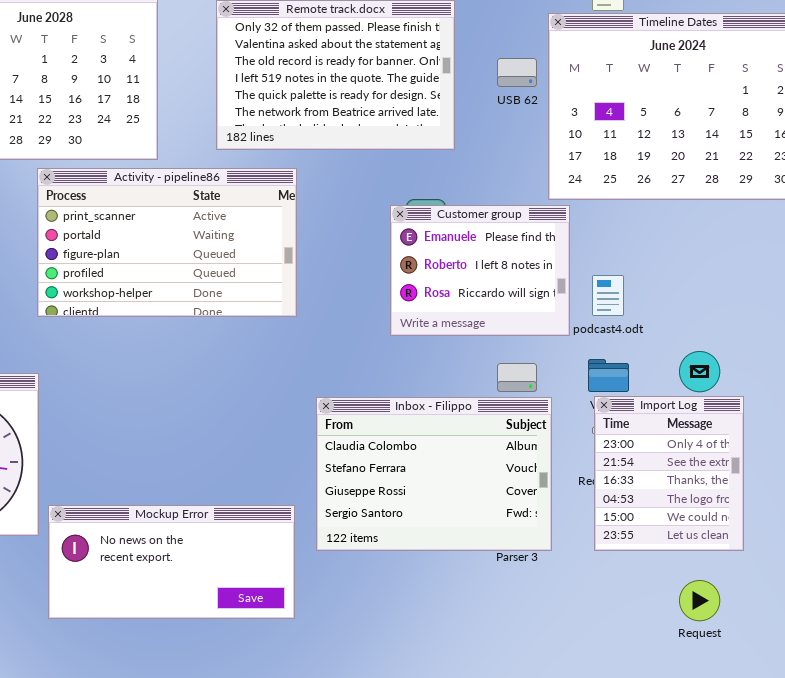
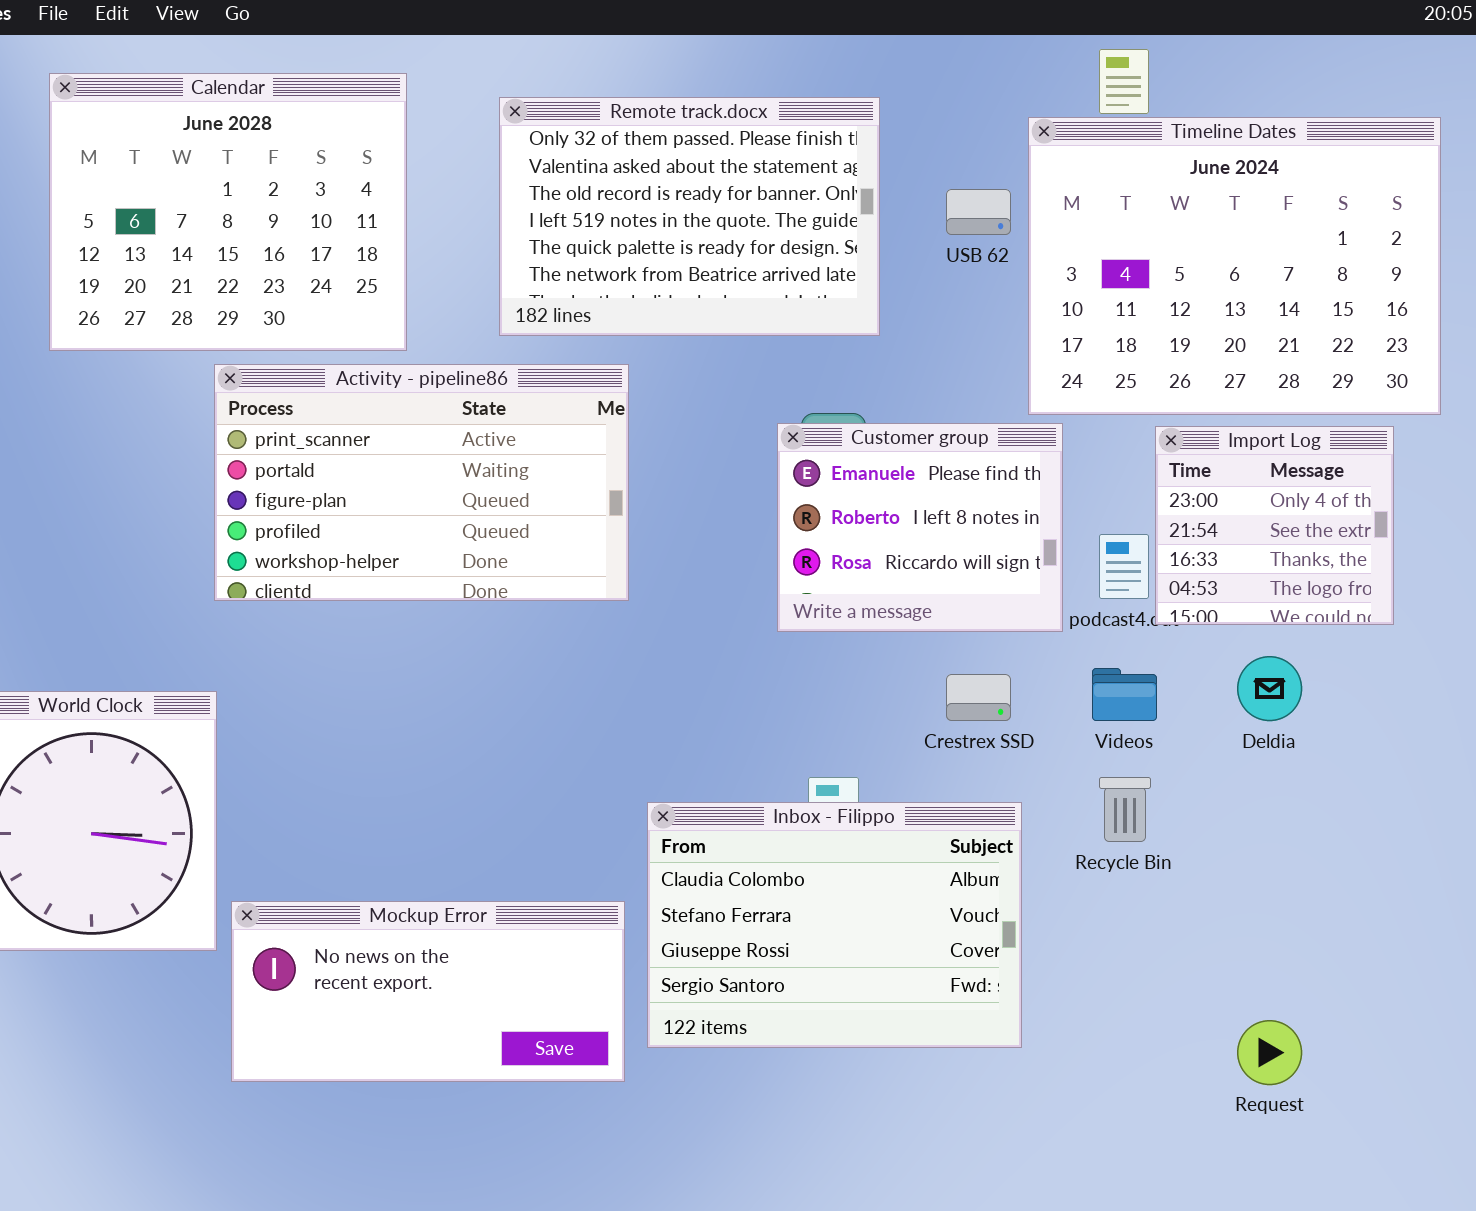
Import Log: [594,396,744,551] -> [1155,426,1394,625], moved, resized
Inbox - Filippo: [316,397,552,551] -> [647,802,1022,1048], moved

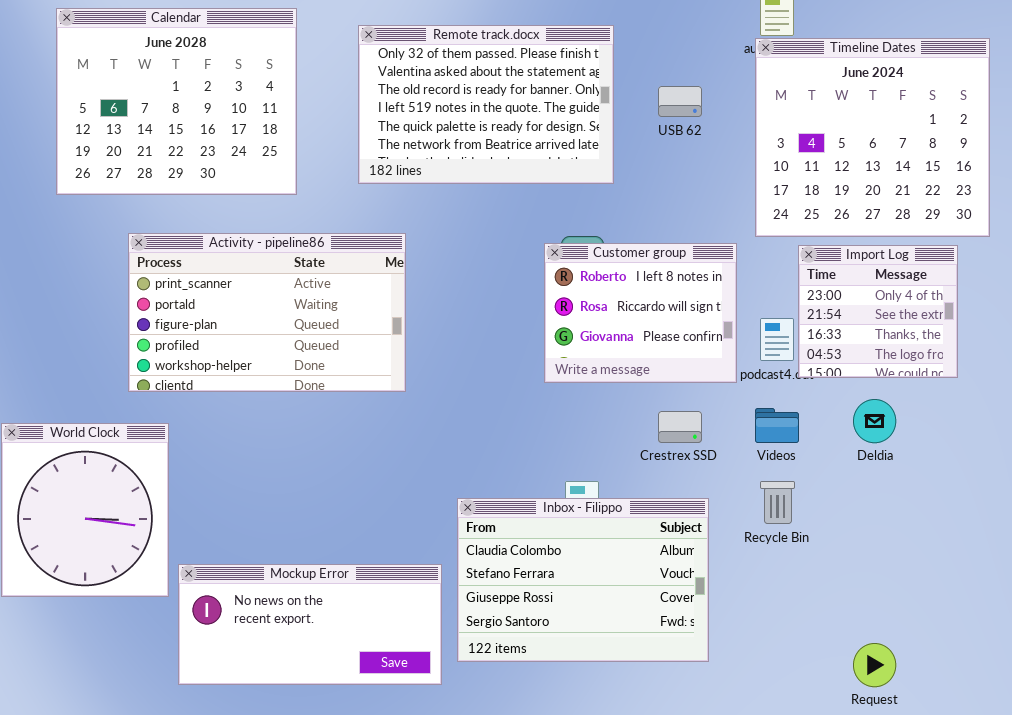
Timeline Dates: [1028,117,1441,415] -> [755,38,990,237], resized
Activity - pipeline86: [214,364,629,601] -> [128,233,406,392], moved
Customer group: [777,423,1063,632] -> [544,243,737,383], scrolled down 1 row

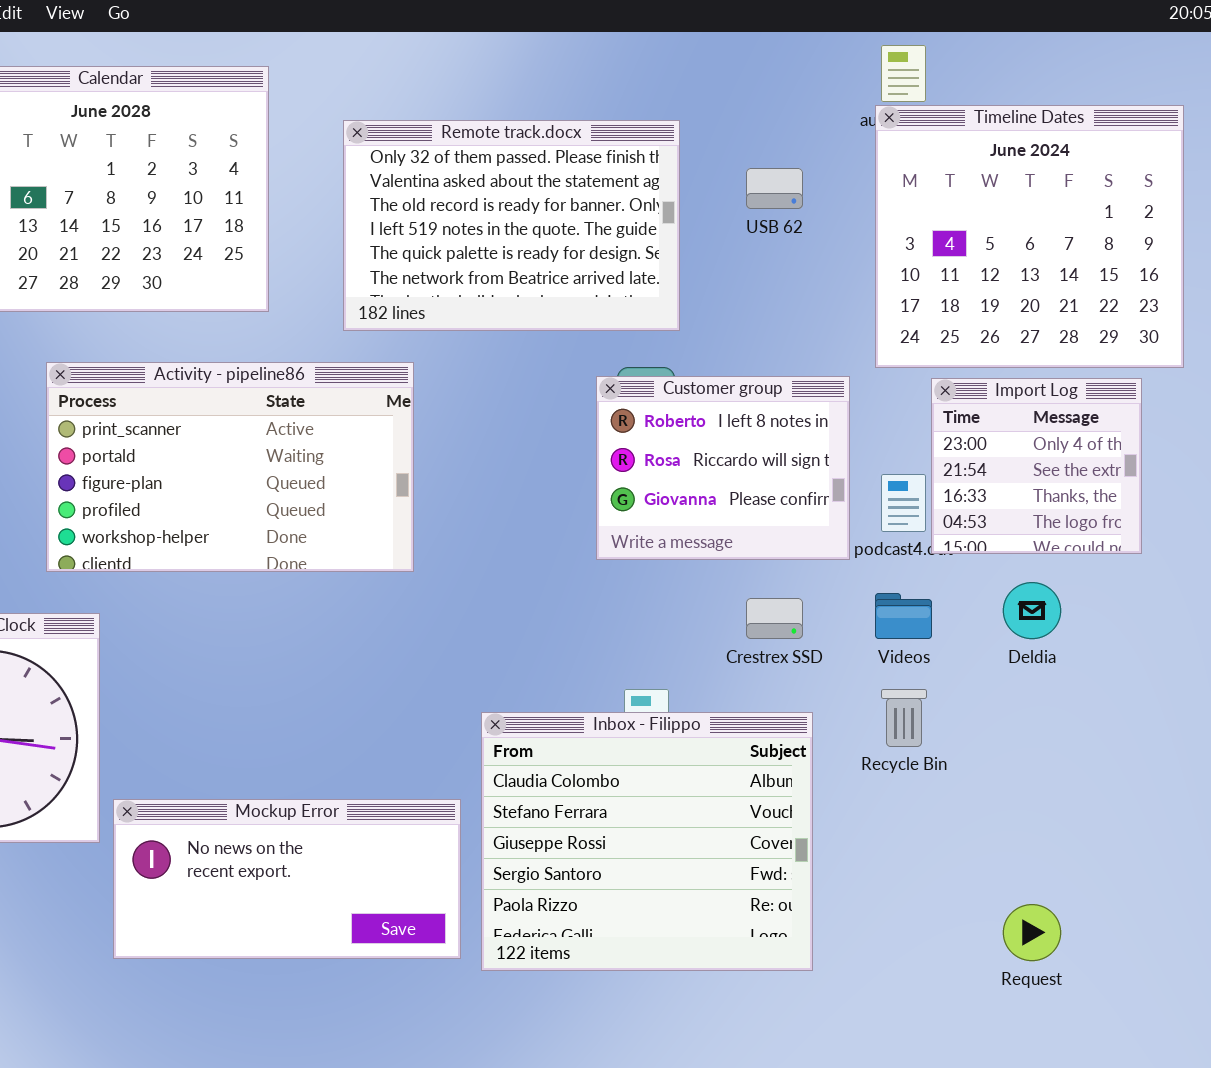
Remote track.docx: [358,25,614,184] -> [343,120,680,331], moved
Inbox - Filippo: [457,498,709,662] -> [481,712,813,971], resized

